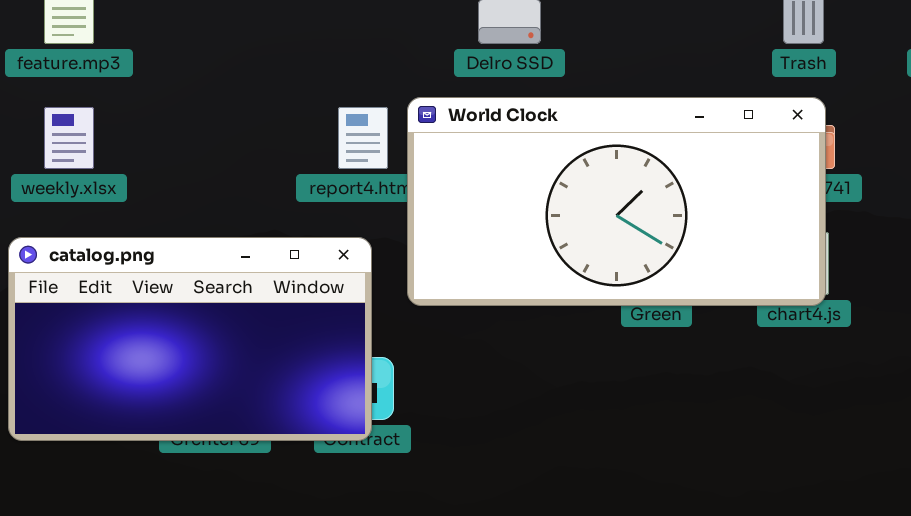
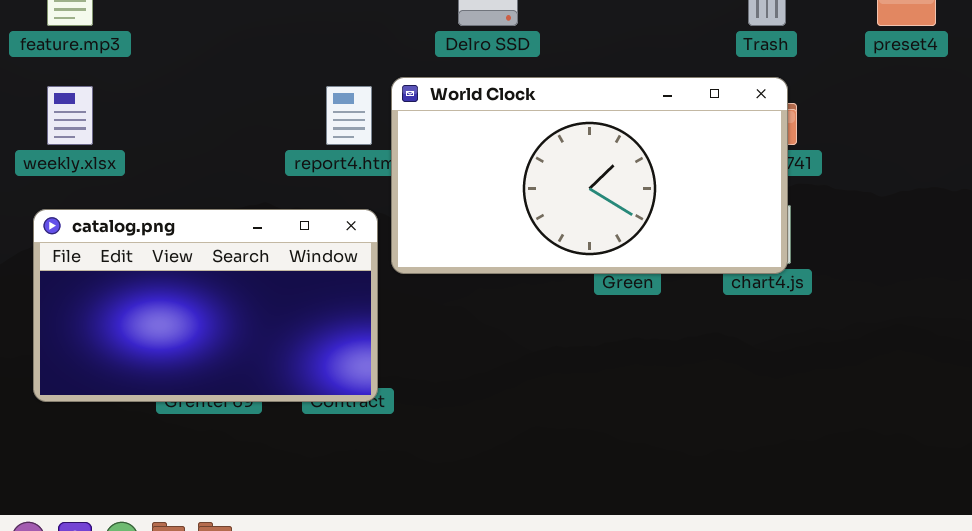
catalog.png: [8,237,372,441] -> [33,209,378,402], moved

